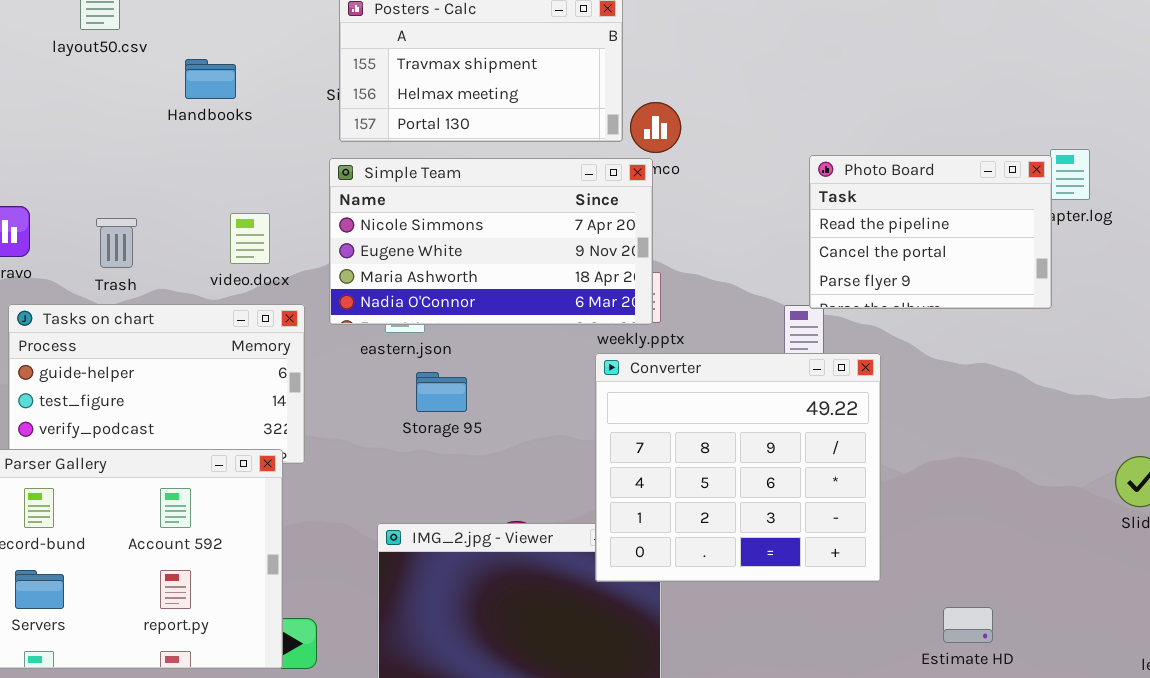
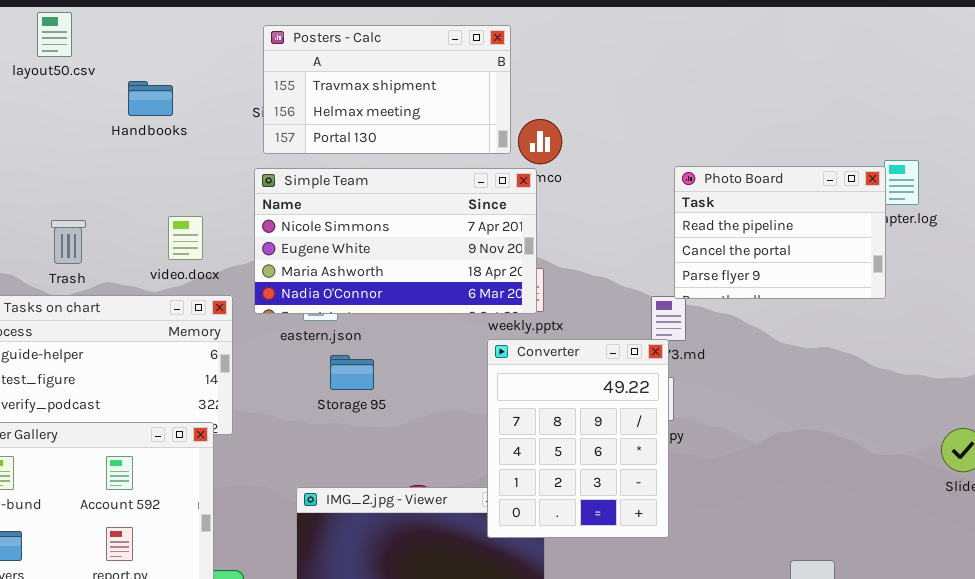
Converter: [595,353,881,582] -> [487,339,669,538], resized

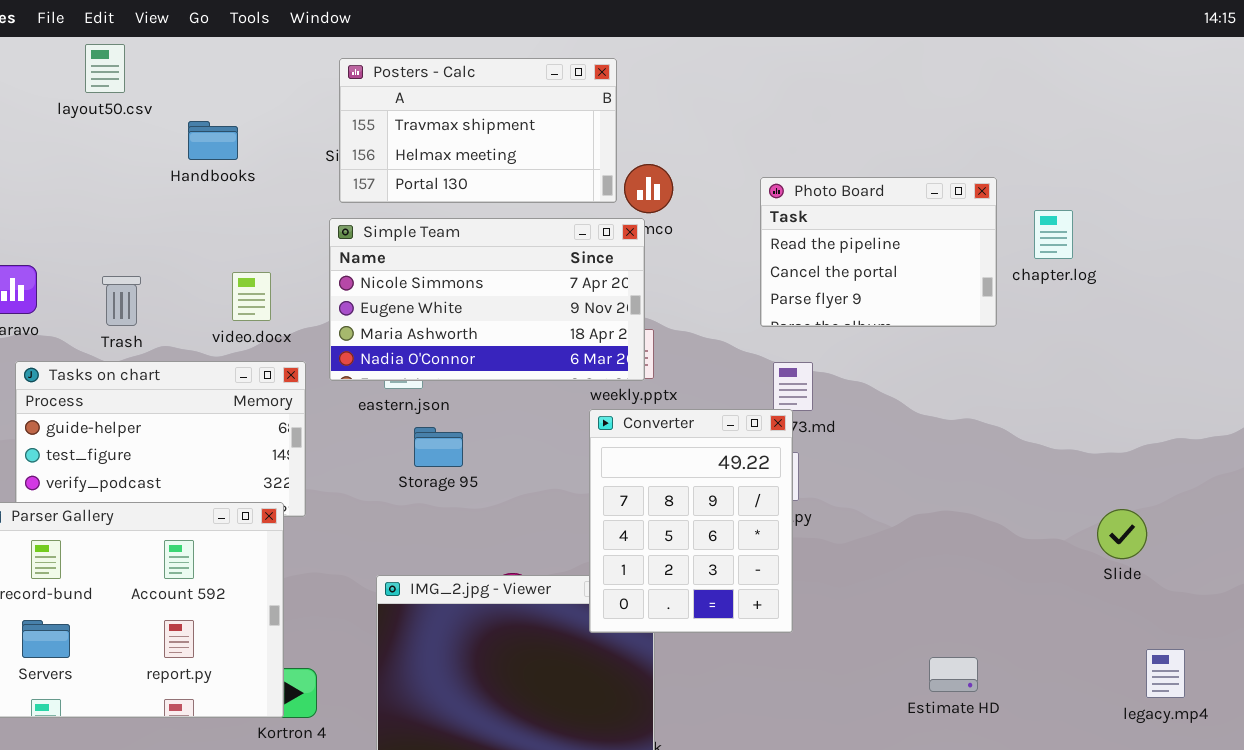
Photo Board: [674,166,886,299] -> [760,177,997,327], moved

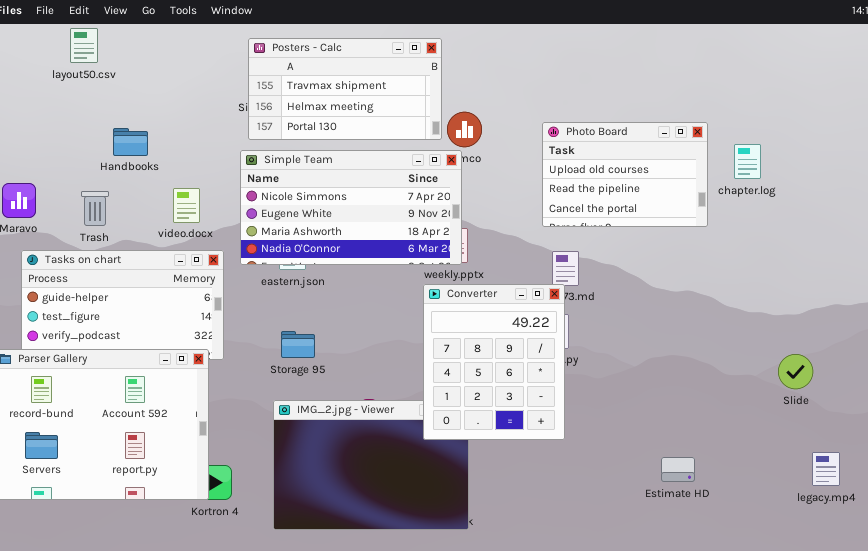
Handbooks: [188,121,238,160] -> [113,128,148,156], moved
Photo Board: [760,177,997,327] -> [542,122,708,227], scrolled up 1 row
Storage 95: [414,427,463,467] -> [281,331,315,358], moved

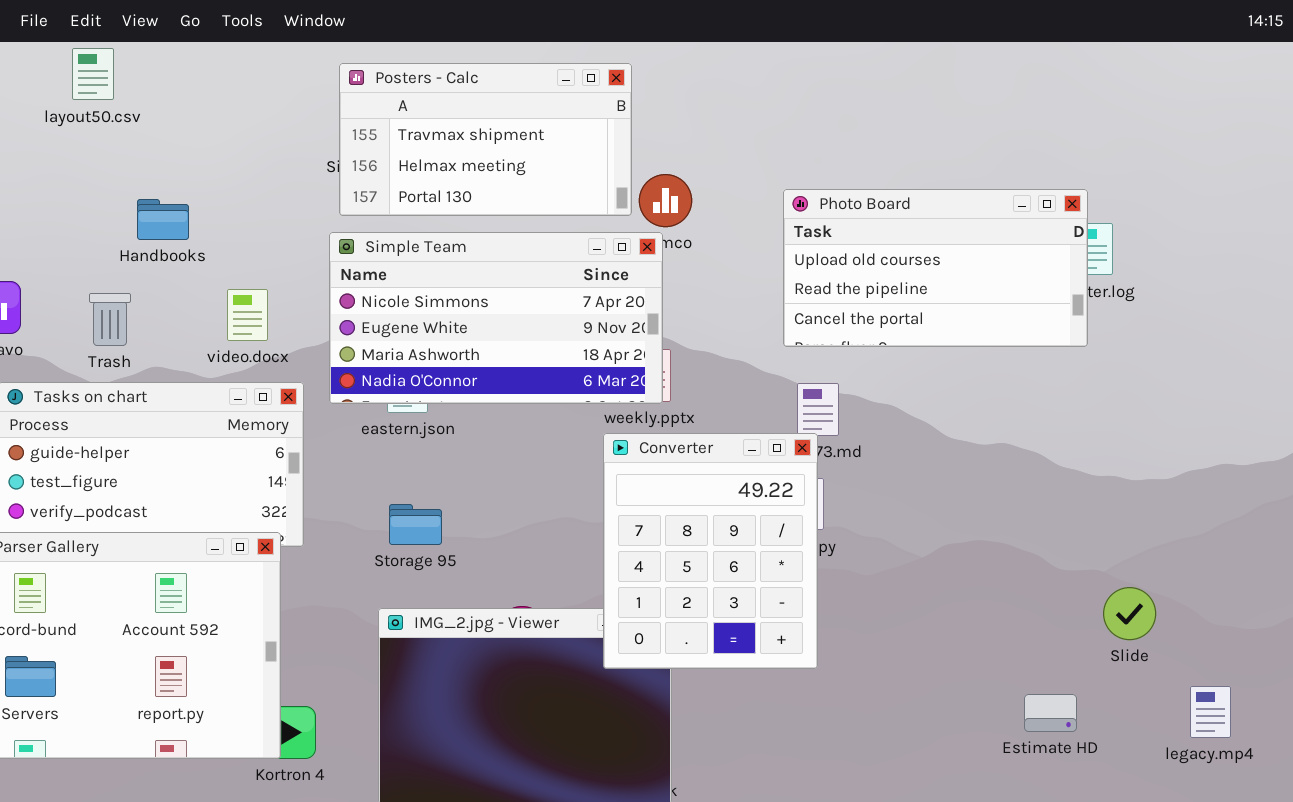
Photo Board: [542,122,708,227] -> [783,189,1088,347], resized
Slide: [778,354,813,389] -> [1103,587,1156,640], moved
Estimate HD: [661,457,695,482] -> [1024,694,1077,732], moved

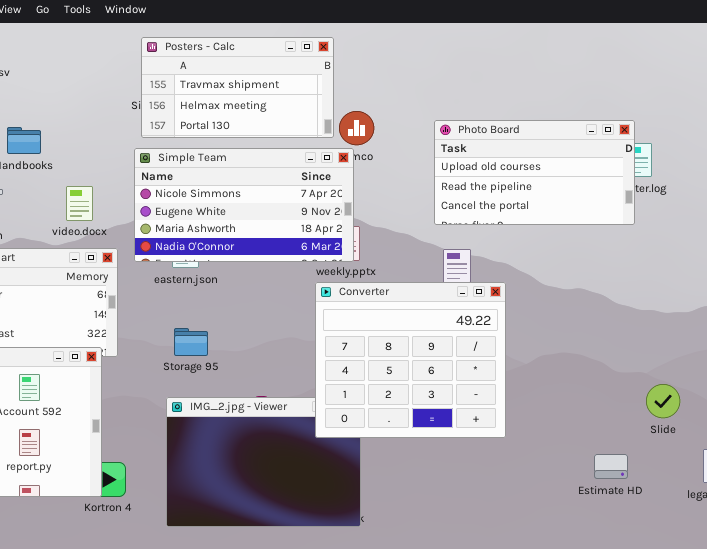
Converter: [603,433,818,669] -> [315,282,506,438], resized

